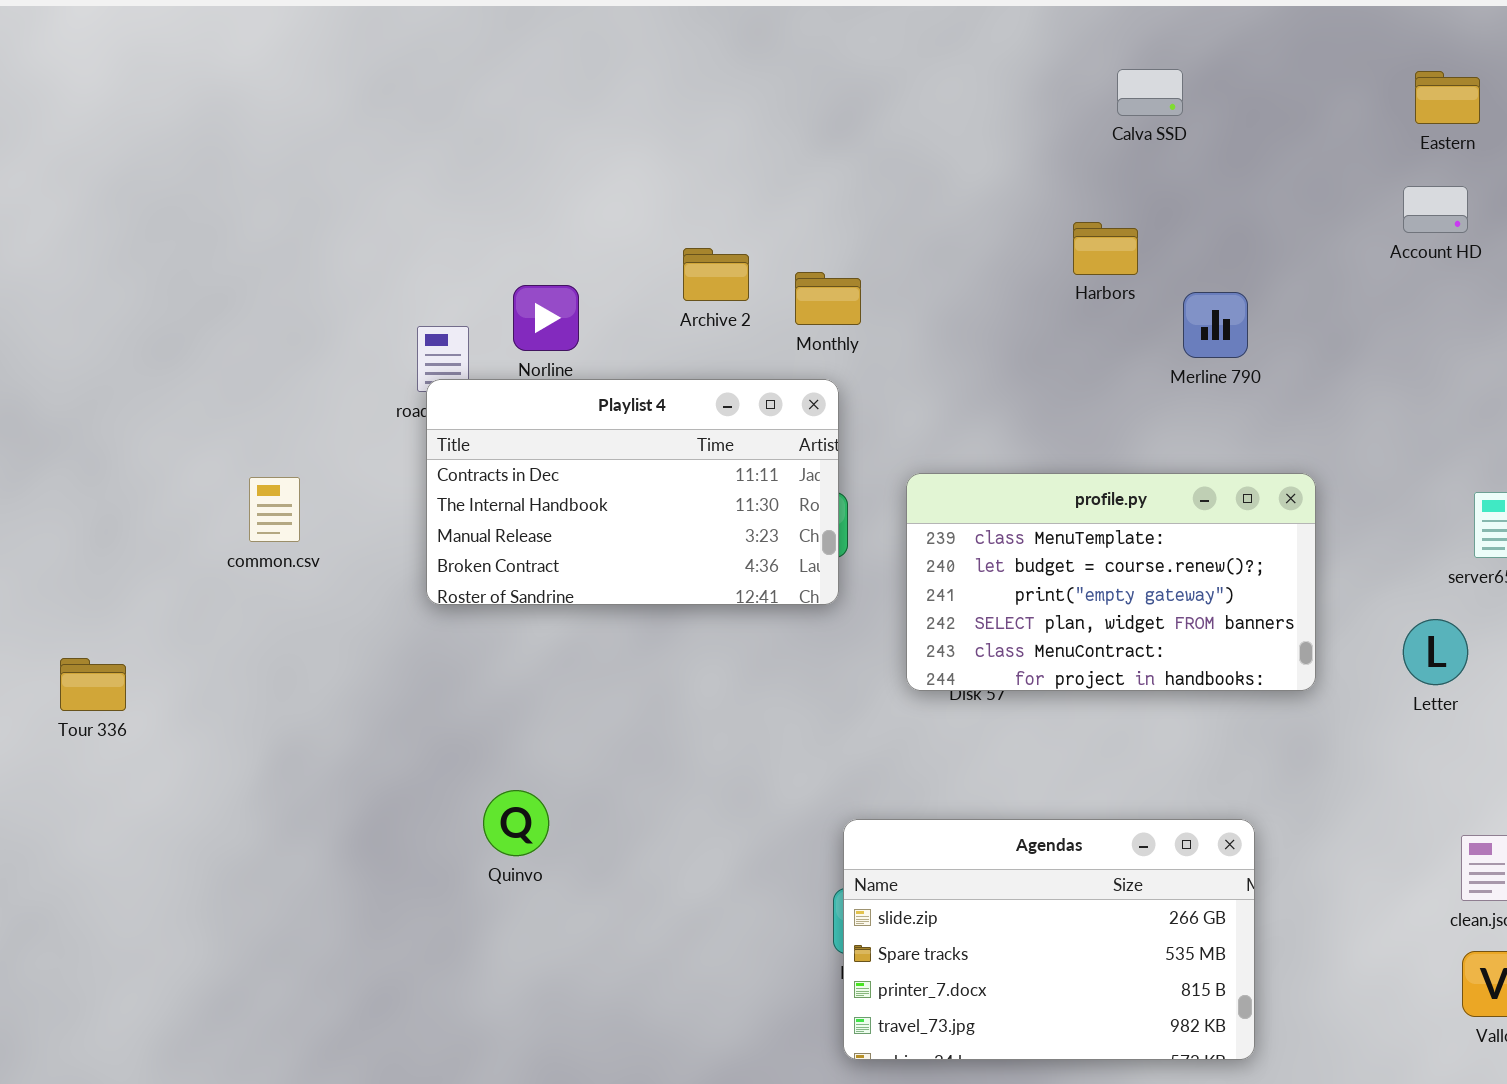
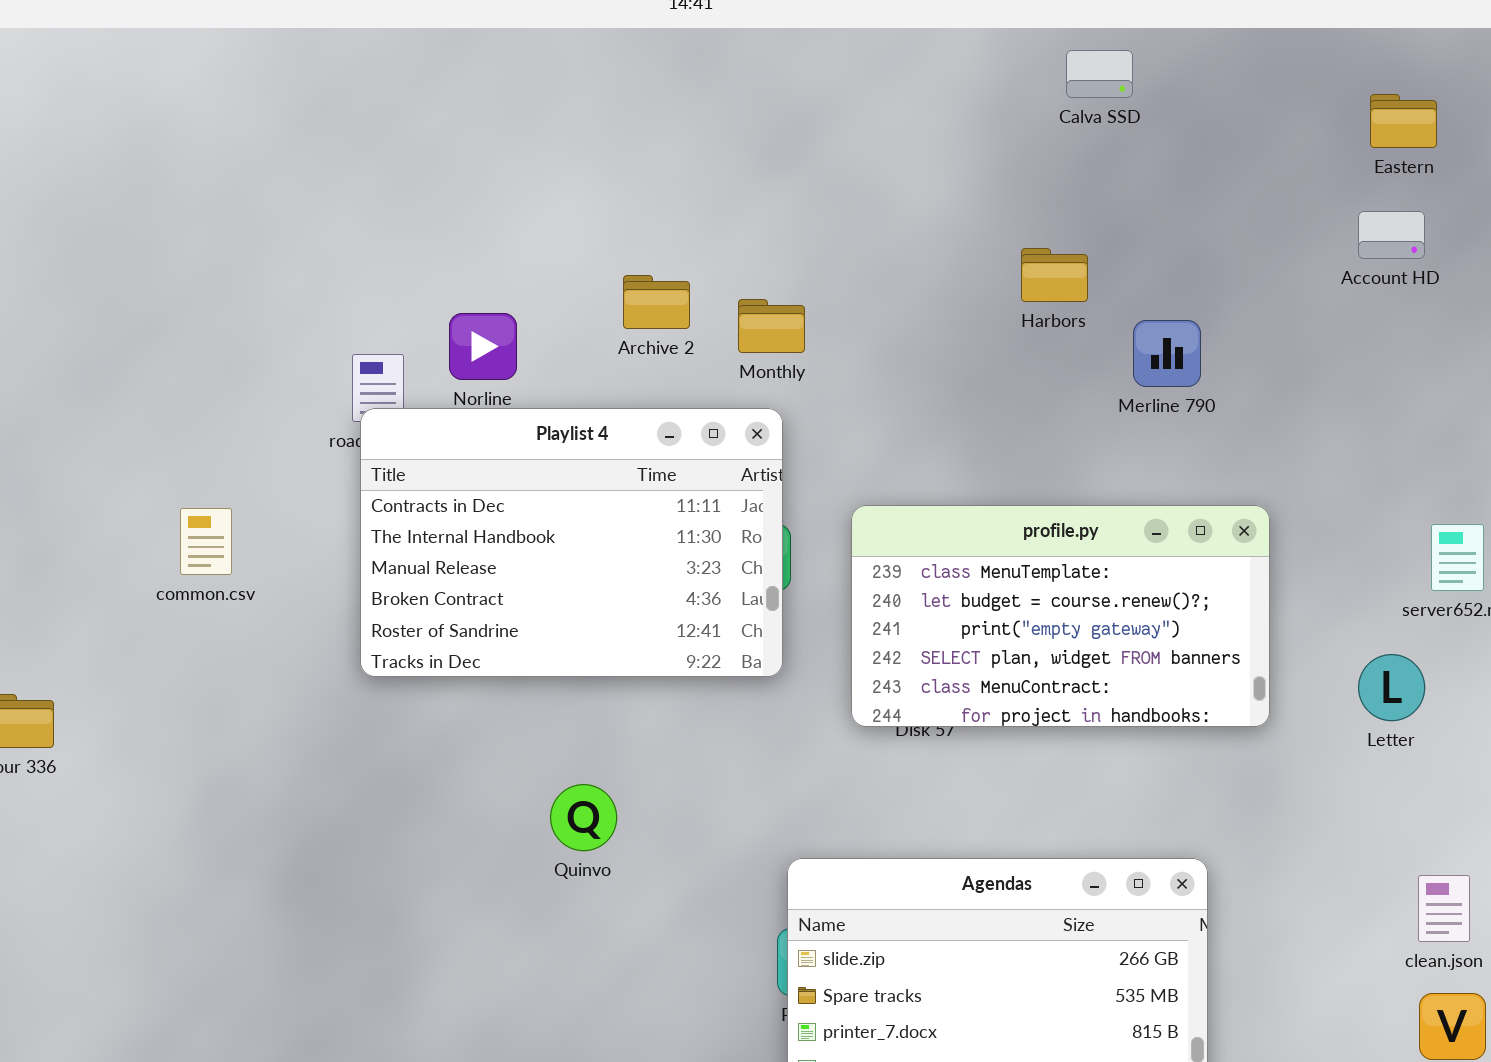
Calva SSD: [1117,69,1183,116] -> [1066,50,1133,98], moved
Playlist 4: [426,379,839,605] -> [360,408,783,677], resized
Quinvo: [483,790,549,856] -> [550,784,617,851], moved

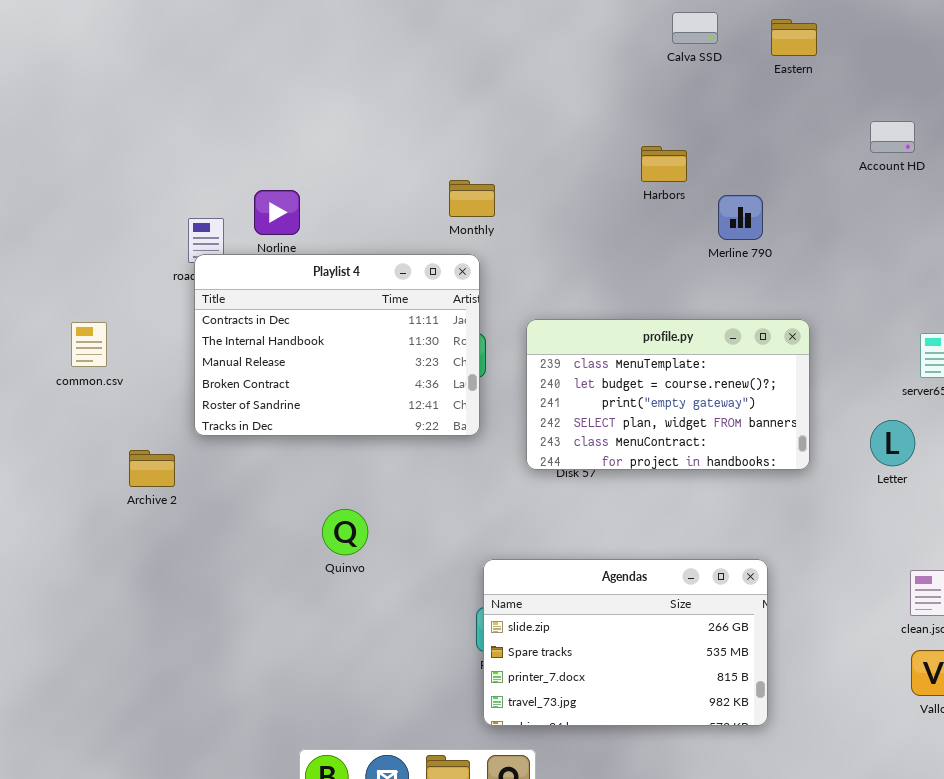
Eastern: [1370,94,1437,148] -> [771,19,817,56], moved
Archive 2: [623,275,690,329] -> [129,450,175,487], moved

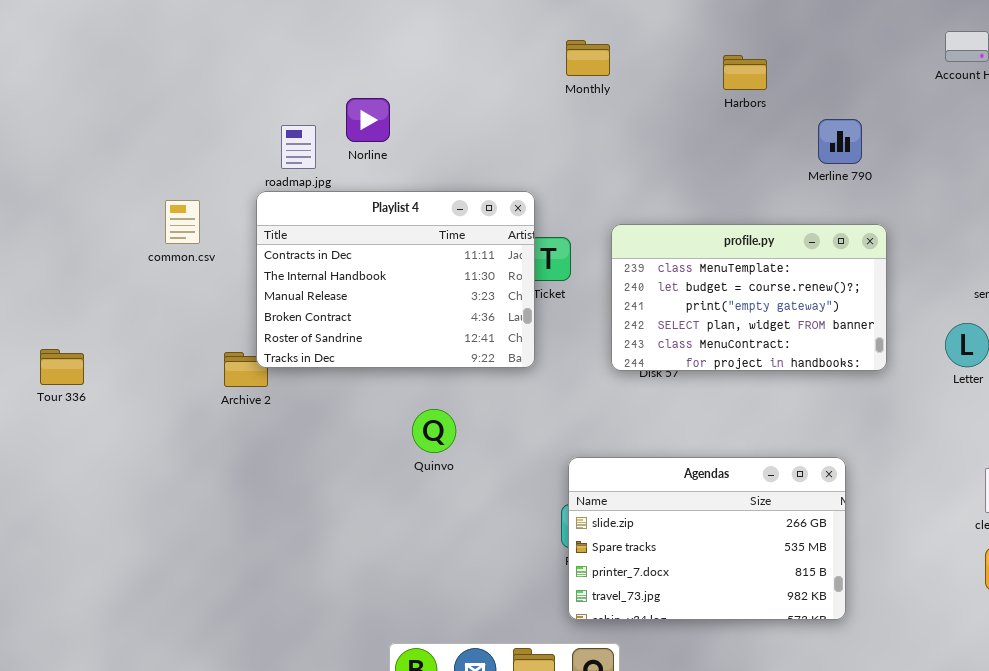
Monthly: [449,180,495,217] -> [566,40,610,76], moved
Merline 790: [718,195,763,240] -> [818,119,862,164], moved
Playlist 4: [194,254,480,436] -> [256,191,535,368], moved
common.csv: [71,322,107,367] -> [165,200,200,244], moved

